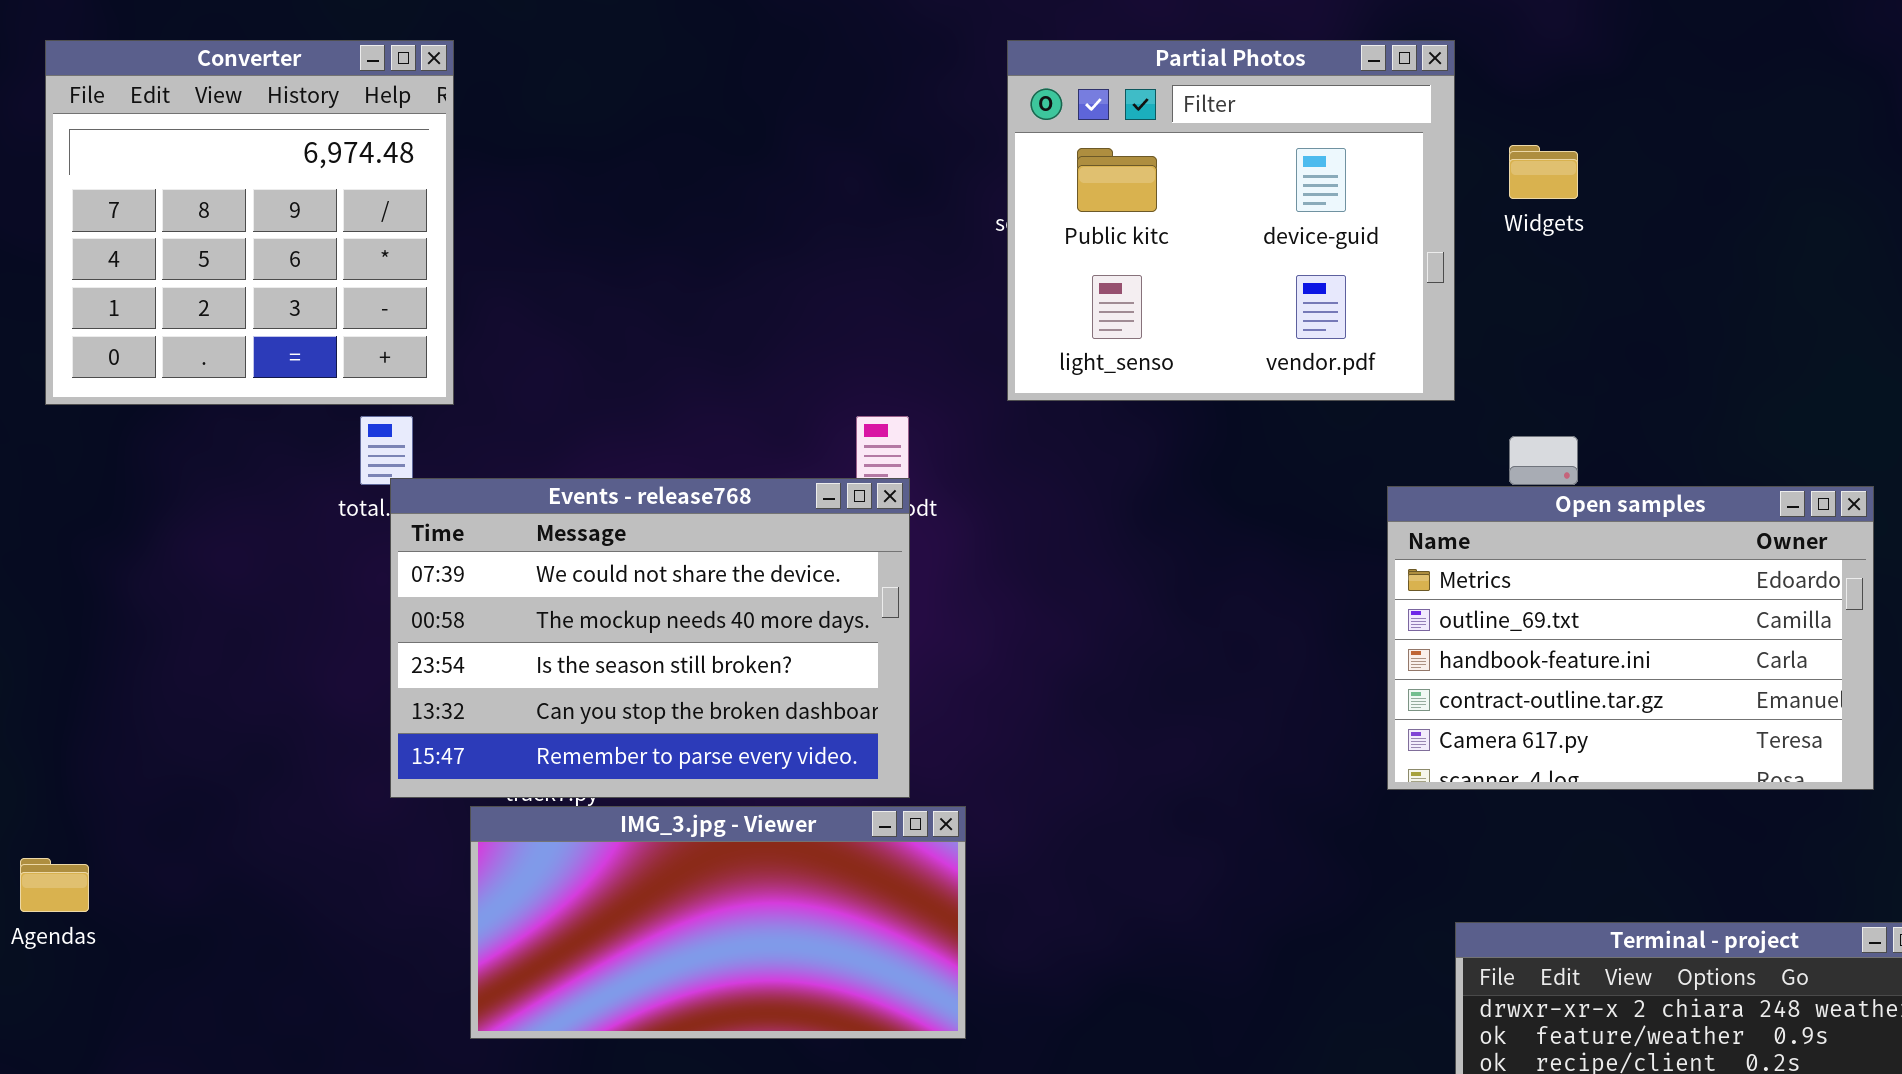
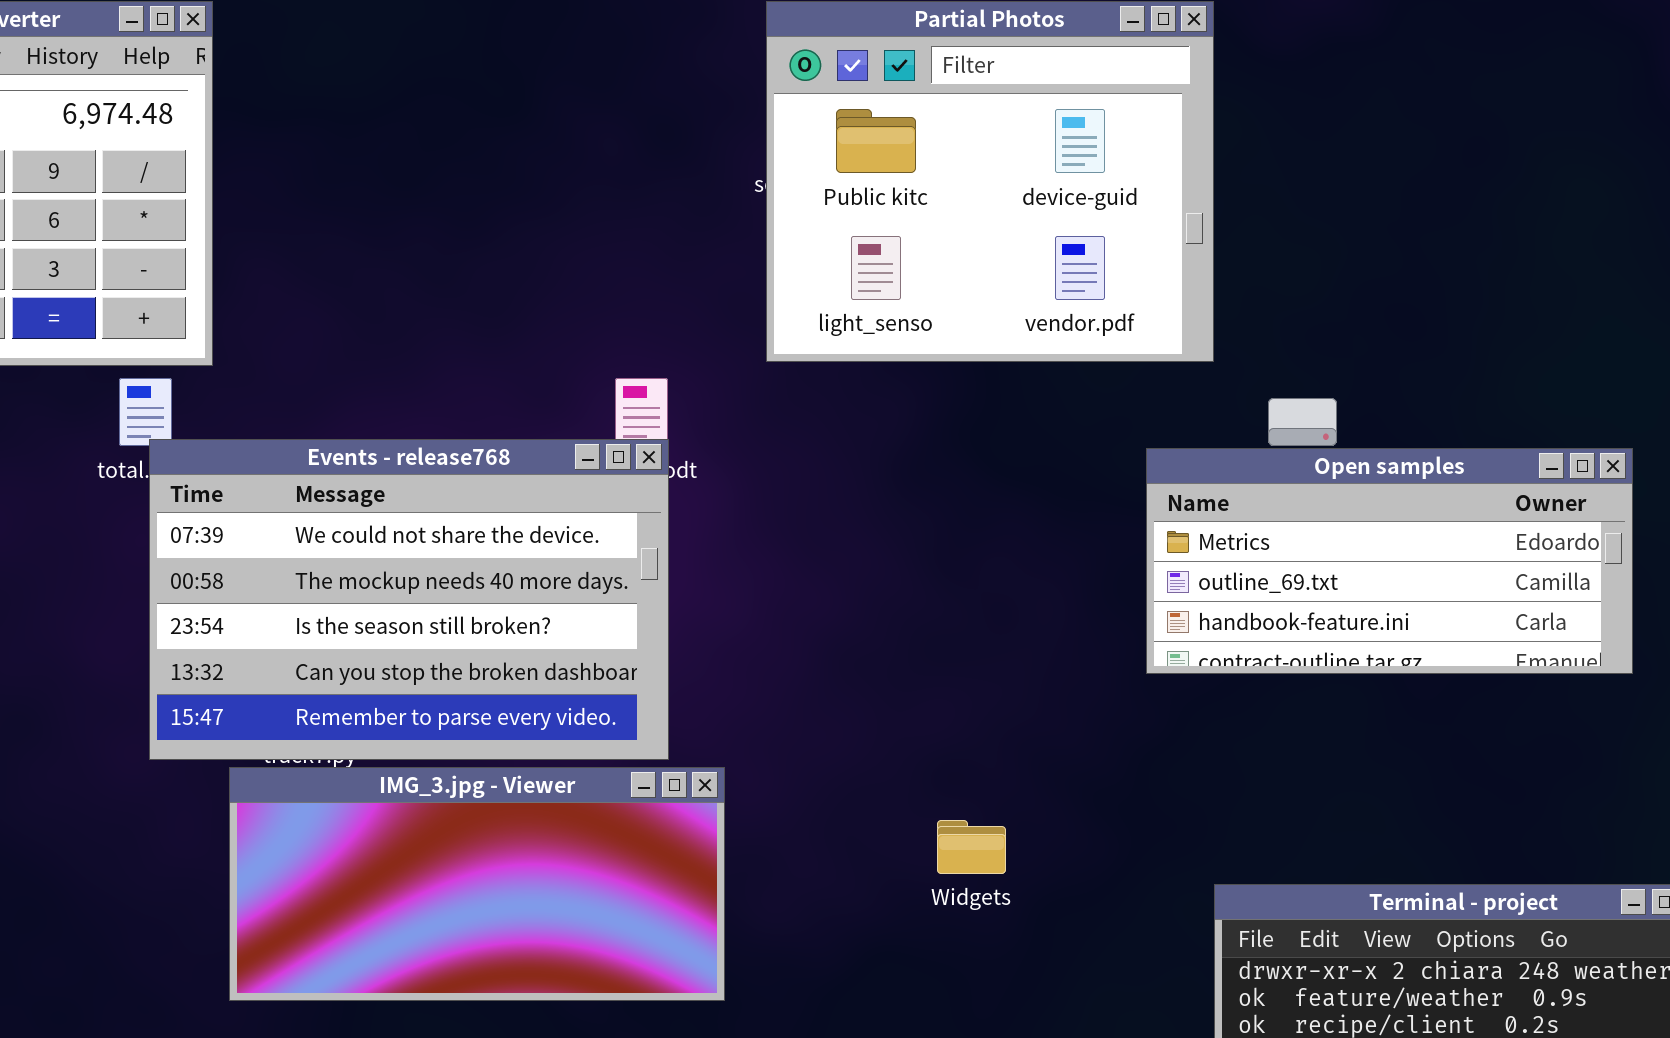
Widgets: [1509,145,1578,199] -> [937,820,1006,874], moved
Open samples: [1387,486,1874,790] -> [1146,448,1633,674], resized

